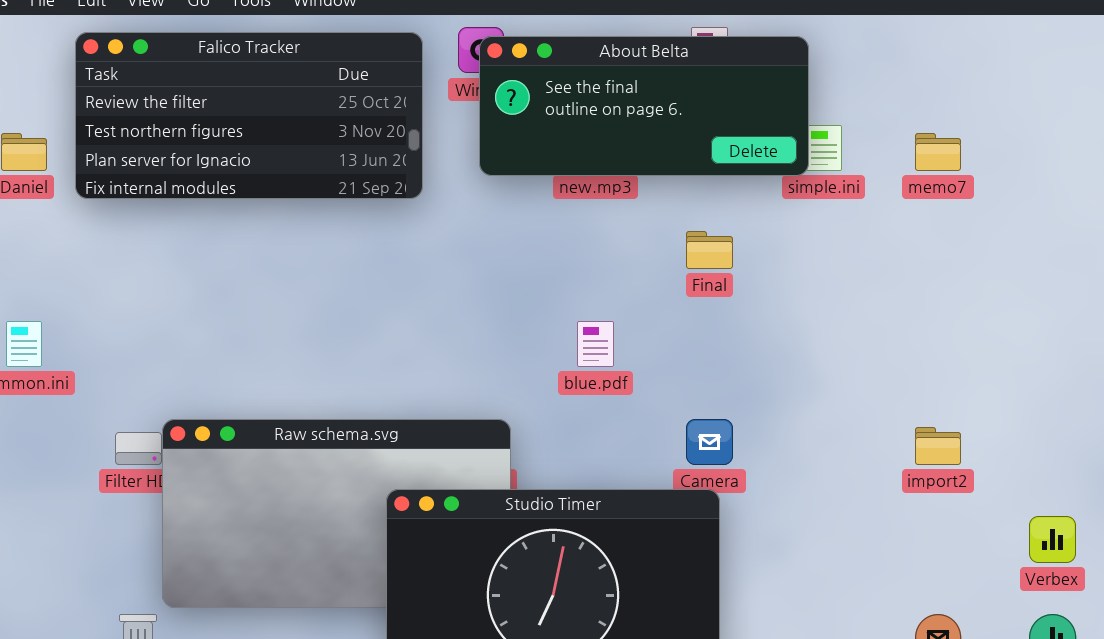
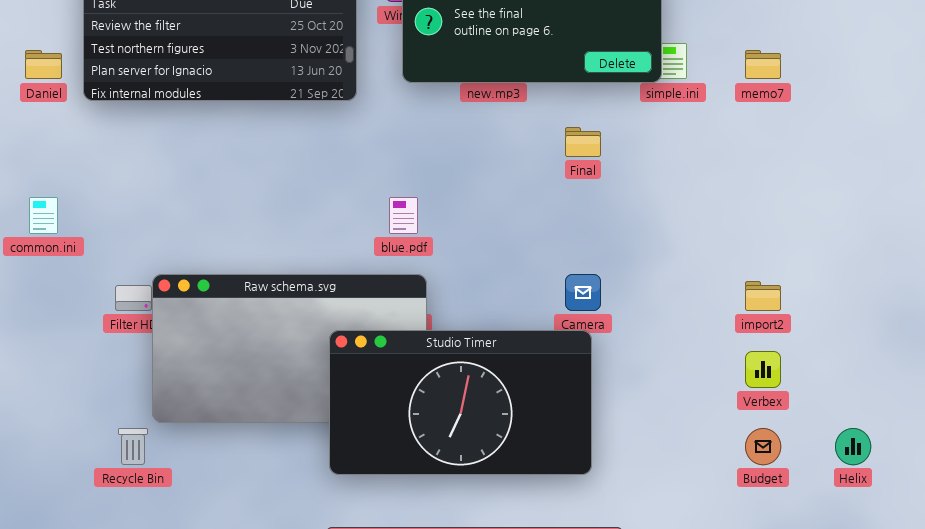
blue.pdf: [577,321,614,367] -> [389,197,418,234], moved
Verbex: [1029,516,1076,563] -> [745,351,781,388], moved

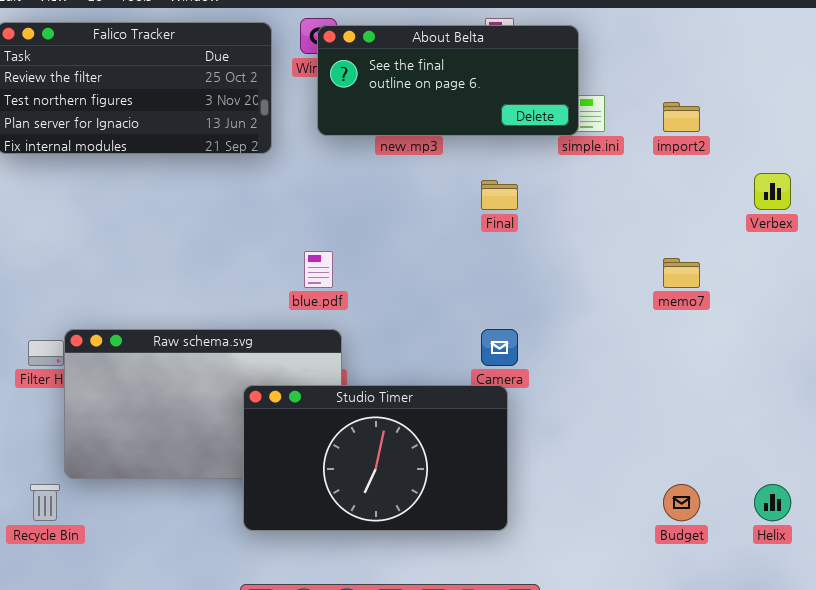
memo7: [745,50,781,79] -> [663,258,700,288], moved
import2: [745,281,781,311] -> [663,102,700,132], moved
Verbex: [745,351,781,388] -> [754,173,791,210], moved

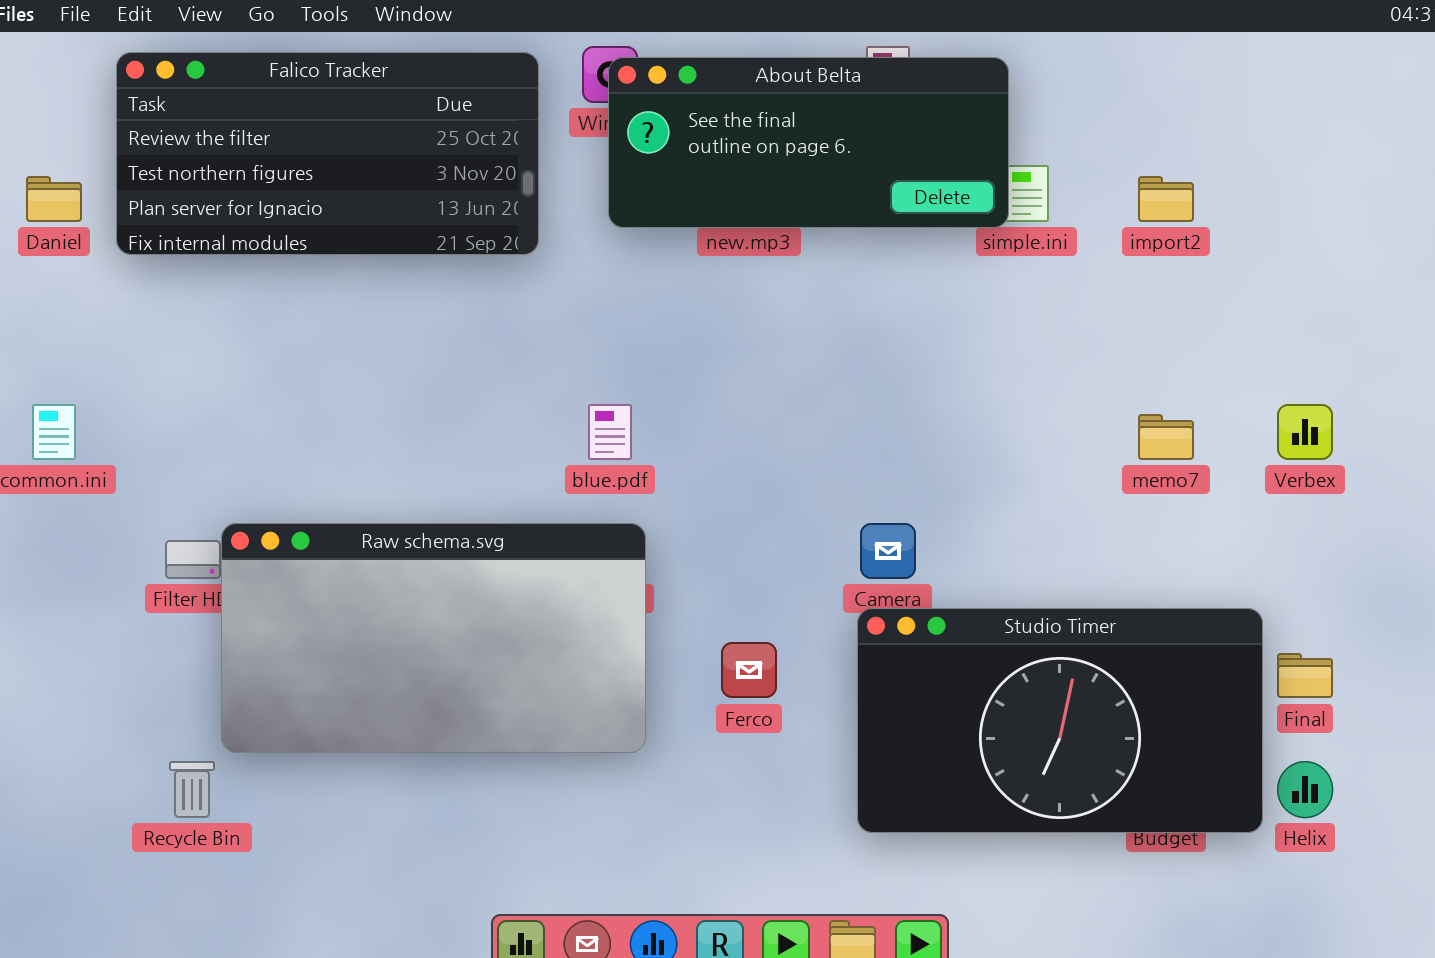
Verbex: [754,173,791,210] -> [1277,404,1333,460], moved
Final: [481,180,518,210] -> [1277,653,1333,698], moved
Studio Timer: [243,385,508,531] -> [857,608,1263,833], moved

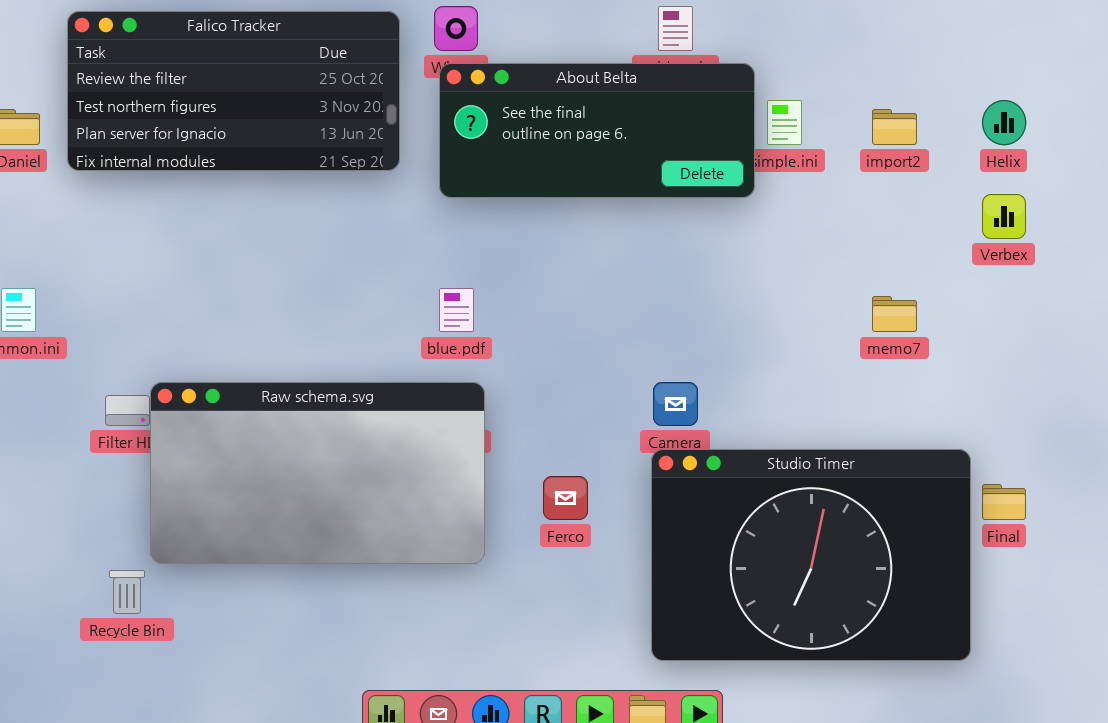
About Belta: [608,57,1009,228] -> [439,63,755,198], moved
Verbex: [1277,404,1333,460] -> [982,194,1026,239], moved
Studio Timer: [857,608,1263,833] -> [651,449,971,661], resized
Helix: [1277,761,1333,818] -> [982,100,1026,145], moved

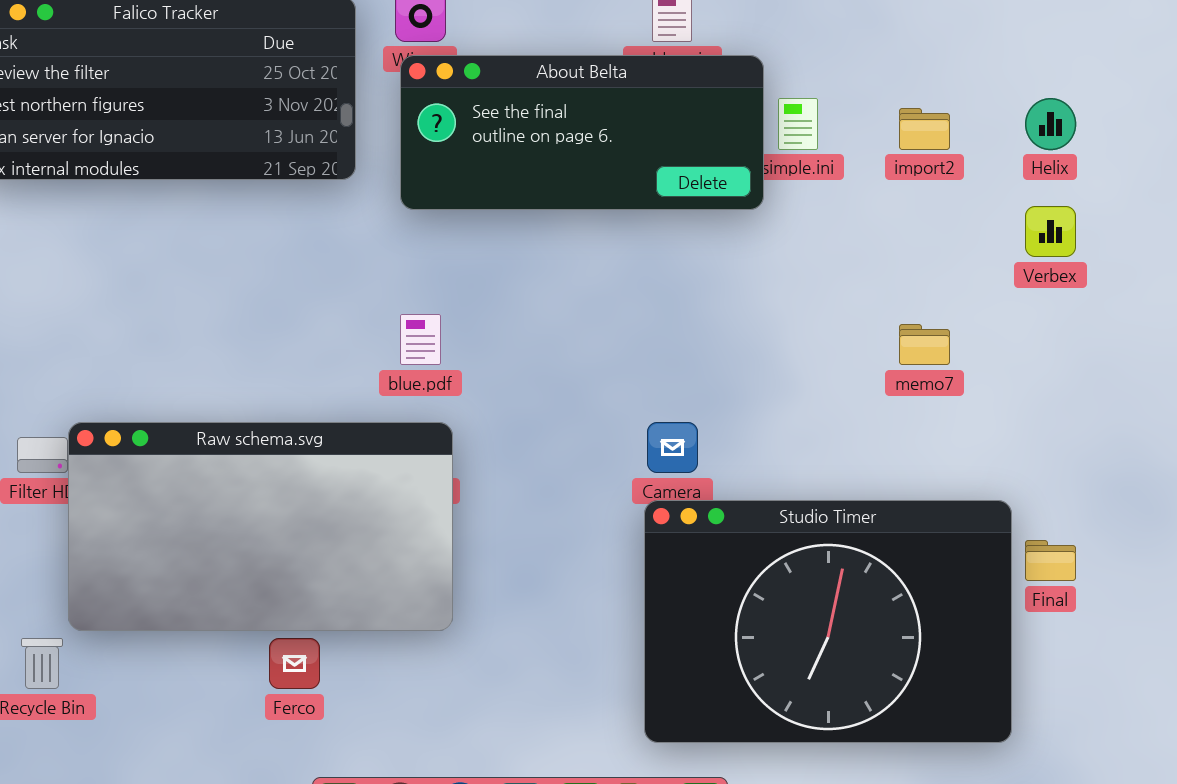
Ferco: [543,476,588,520] -> [269,638,320,689], moved

